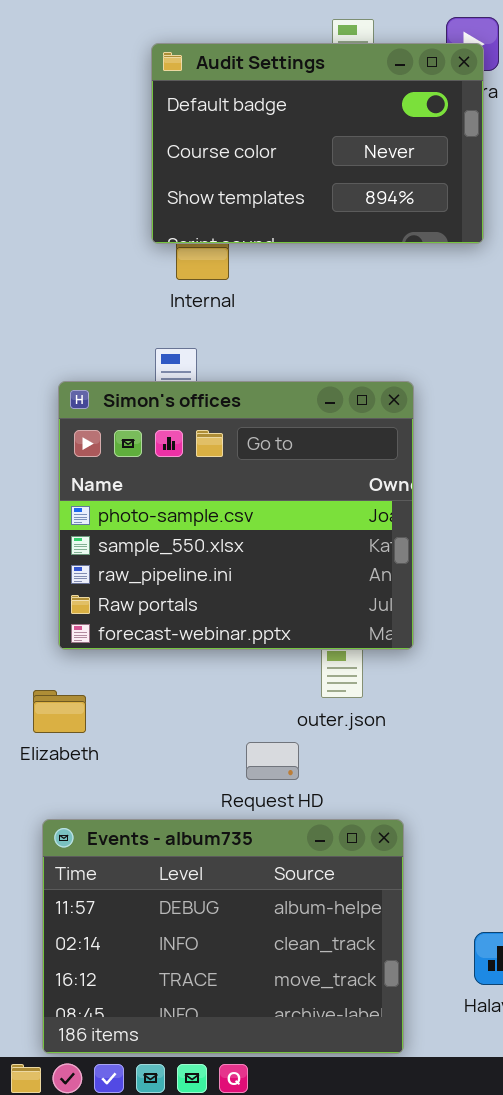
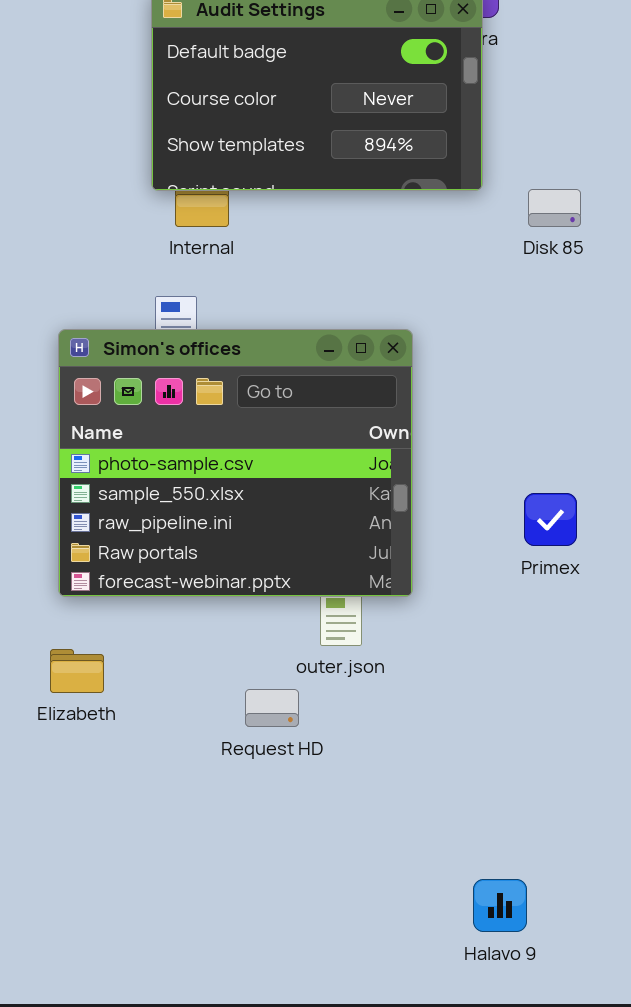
Elizabeth: [33,690,86,733] -> [50,649,104,693], moved
Events - album735: [42,819,404,1054] -> none, closed

